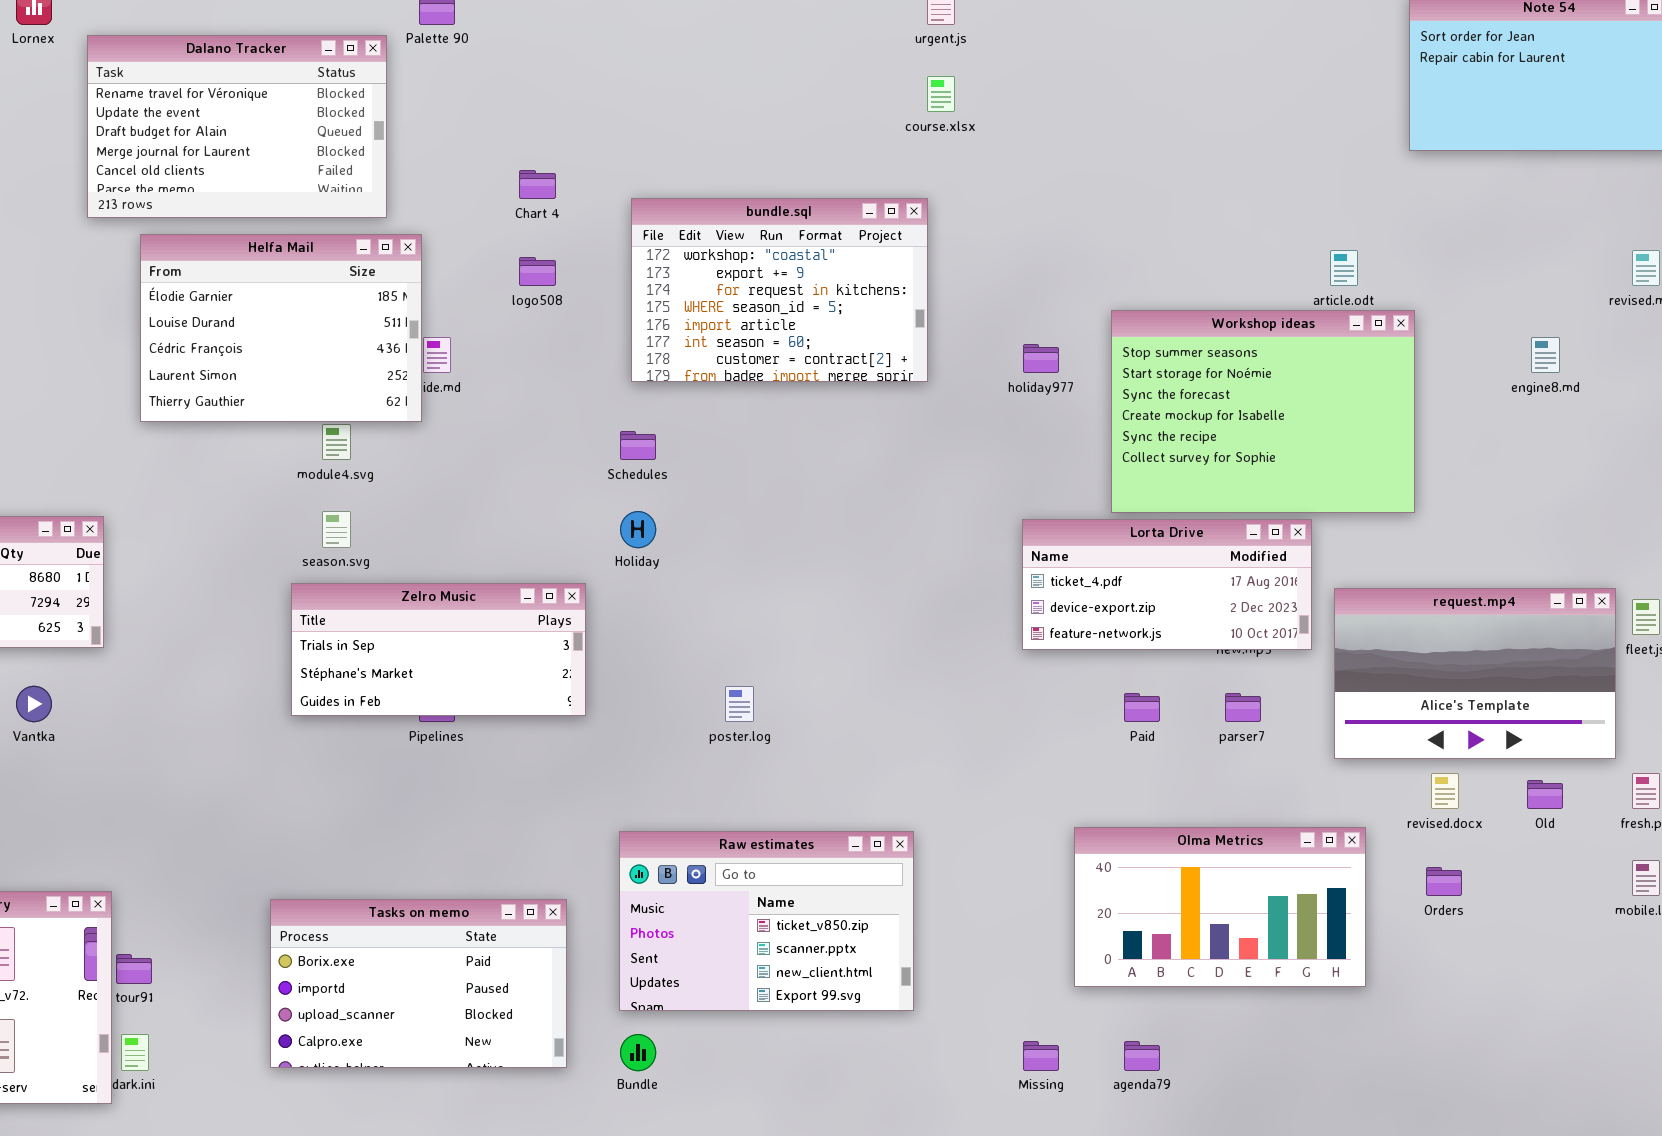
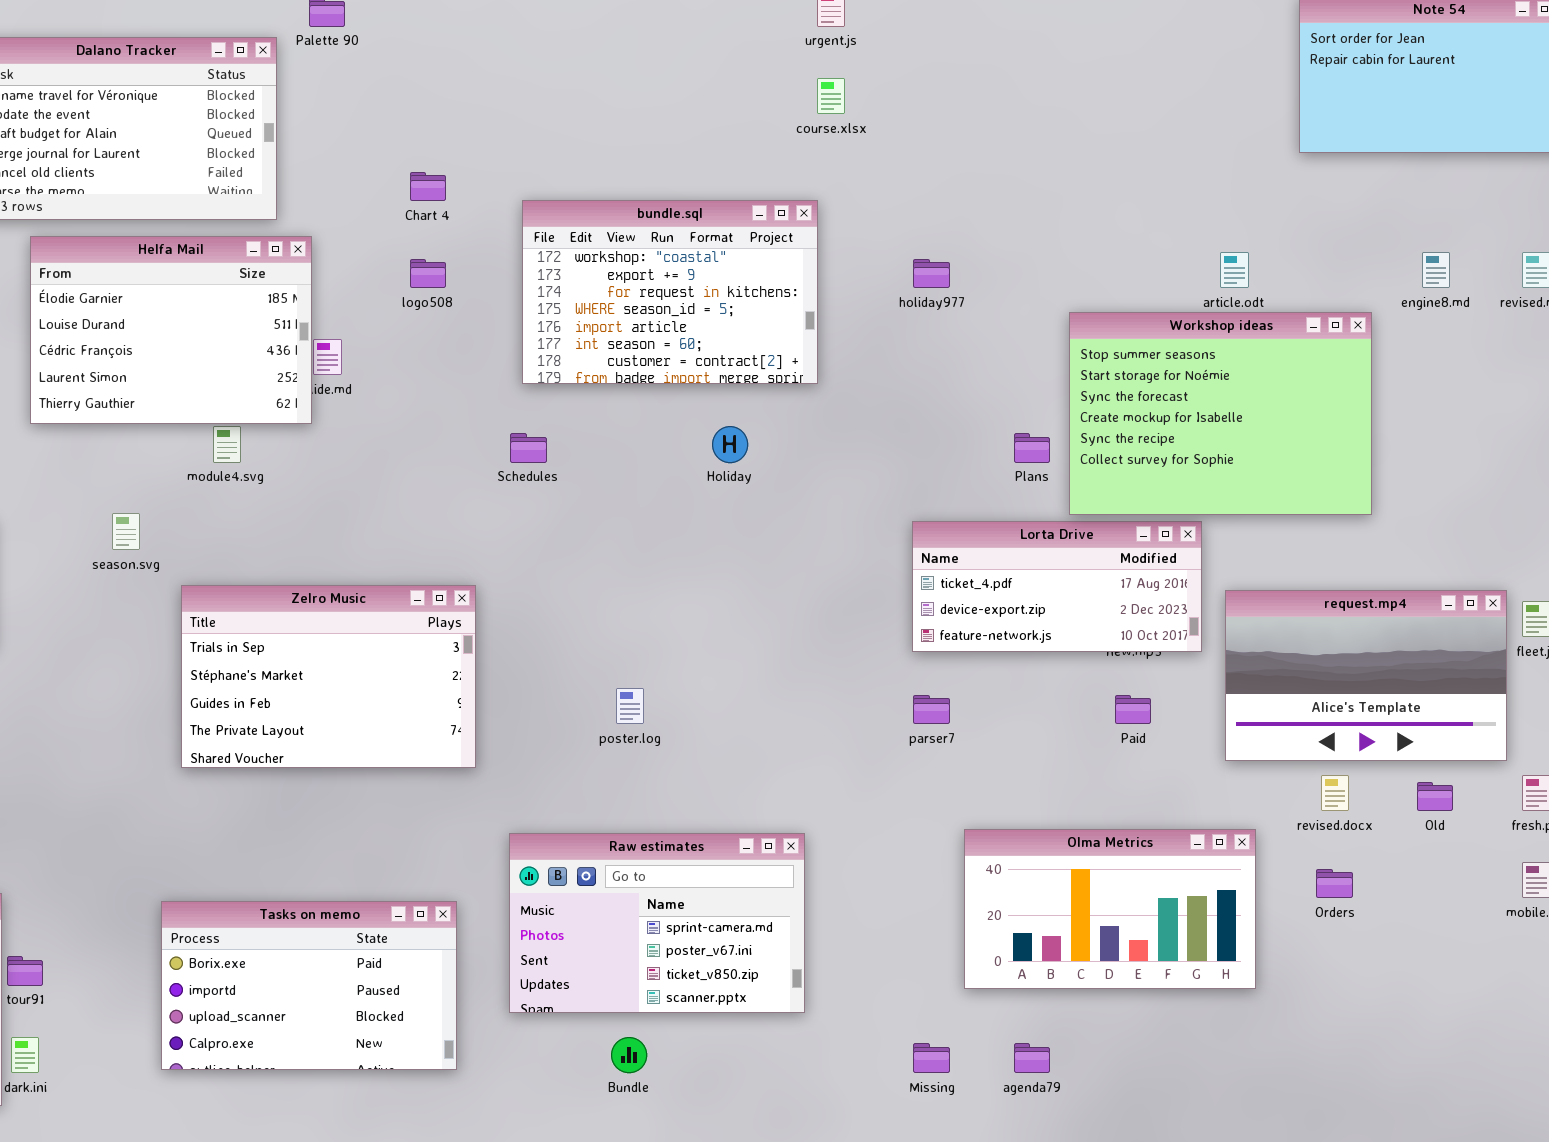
Workshop ideas: [1111,310,1415,513] -> [1069,312,1372,515], moved
engine8.md: [1531,337,1560,373] -> [1422,252,1450,288], moved
holiday977: [1023,344,1059,373] -> [913,259,950,288], moved
season.svg: [322,511,351,548] -> [112,513,140,550], moved
Holiday: [620,511,656,548] -> [712,426,748,463], moved
Zelro Music: [291,583,586,716] -> [181,585,476,768], resized
Paid: [1124,693,1160,722] -> [1115,695,1151,724], moved
parser7: [1225,693,1261,722] -> [913,695,950,724], moved
Raw estimates: [619,831,914,1011] -> [509,833,805,1013], scrolled up 2 rows
Bundle: [620,1034,656,1071] -> [611,1037,647,1073], moved

